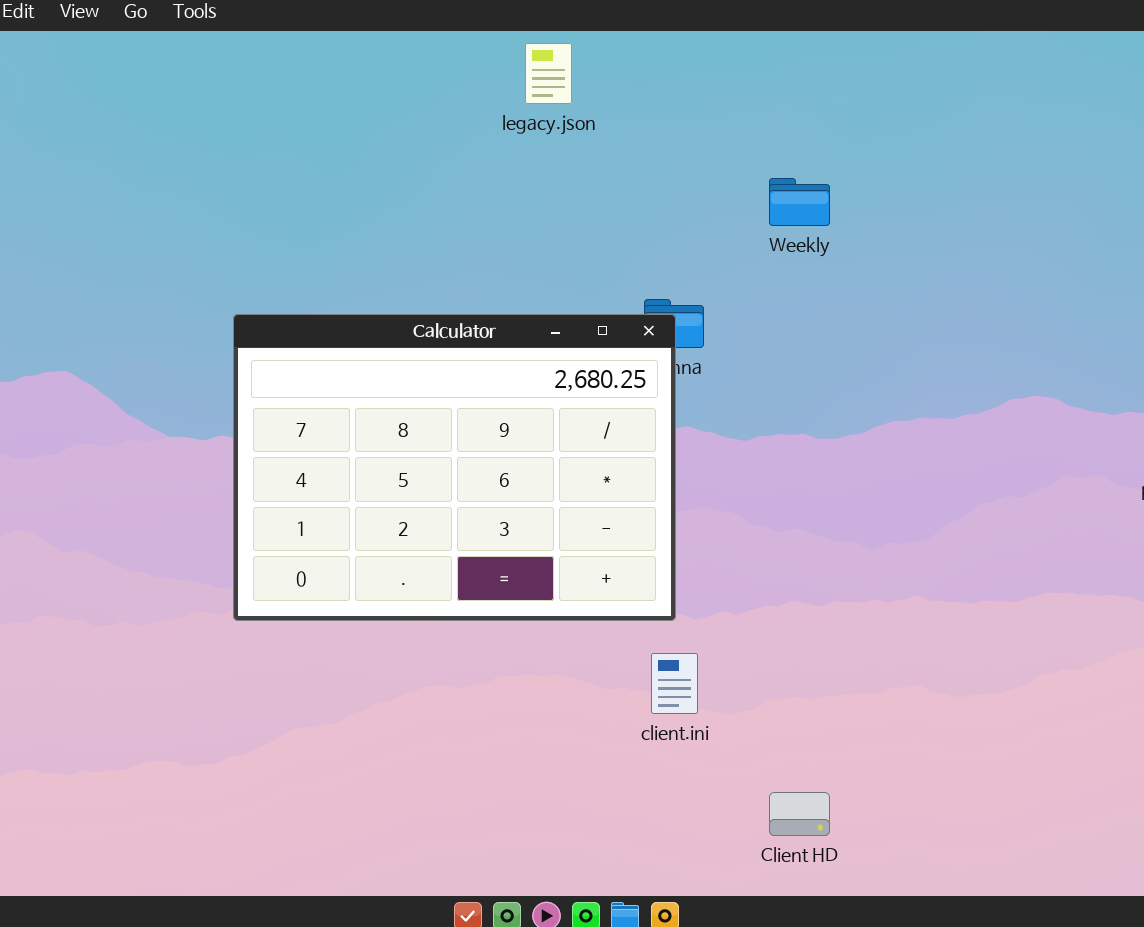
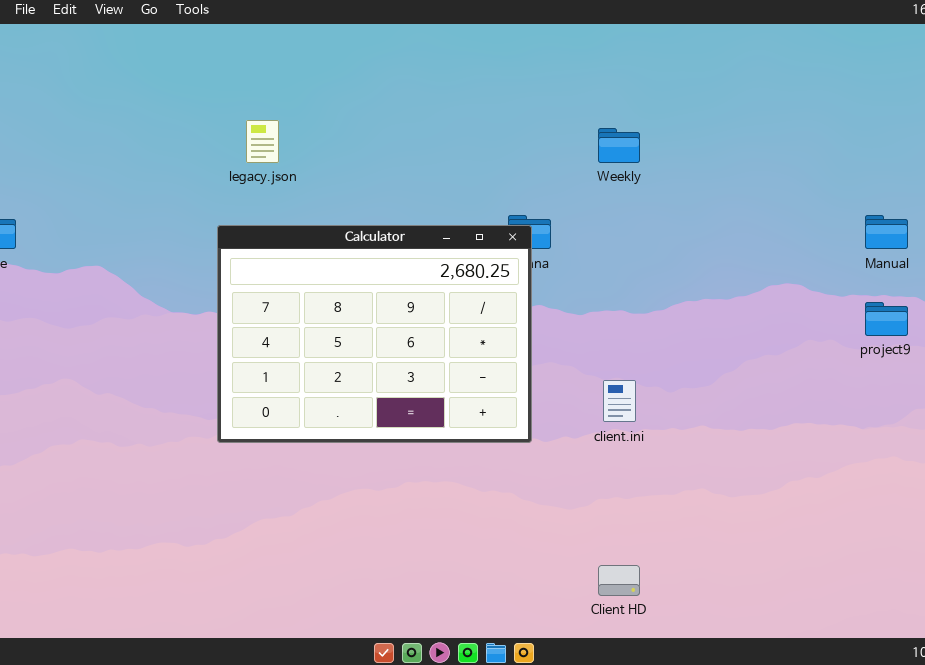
legacy.json: [525,43,572,104] -> [246,120,279,163], moved
client.ini: [651,653,698,714] -> [603,380,636,422], moved

